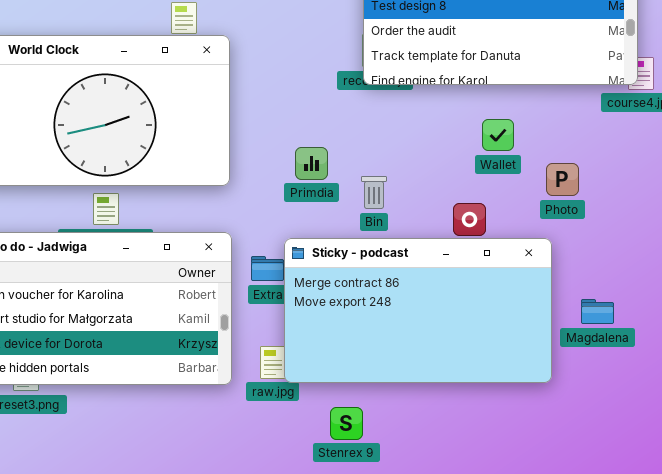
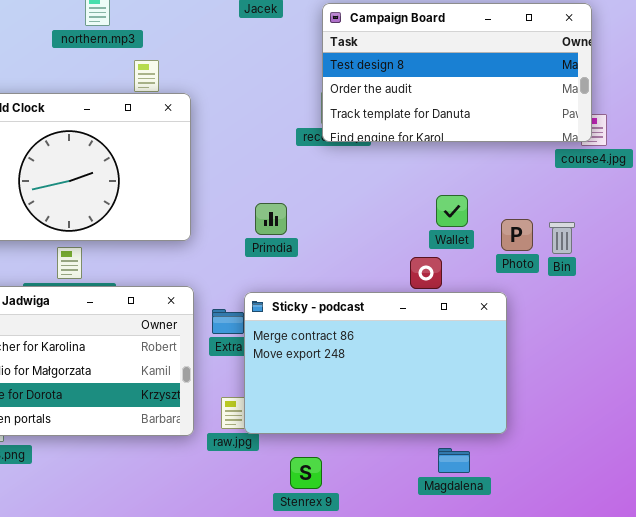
Wallet: [482,119,514,151] -> [436,195,468,227], moved
Bin: [361,176,387,209] -> [549,222,575,254], moved
Magdalena: [581,299,614,324] -> [438,448,470,473], moved

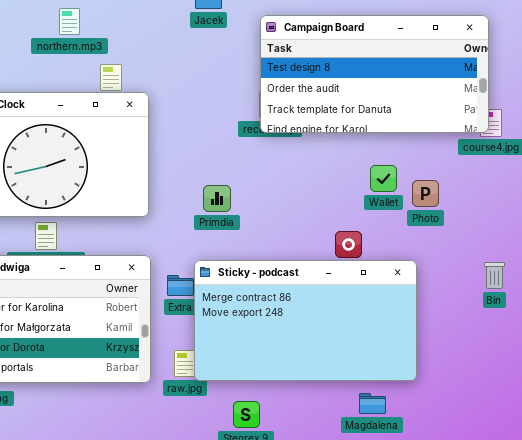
Wallet: [436,195,468,227] -> [370,165,397,192], moved
Photo: [501,219,533,251] -> [412,180,439,207], moved
Bin: [549,222,575,254] -> [484,262,505,289], moved

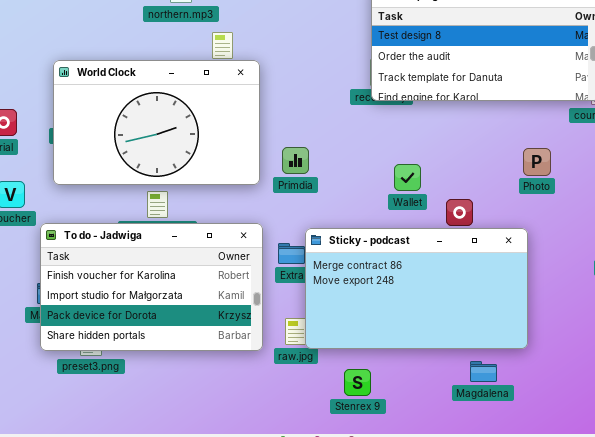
Wallet: [370,165,397,192] -> [394,164,421,191], moved
Primdia: [203,185,231,212] -> [282,147,309,174], moved

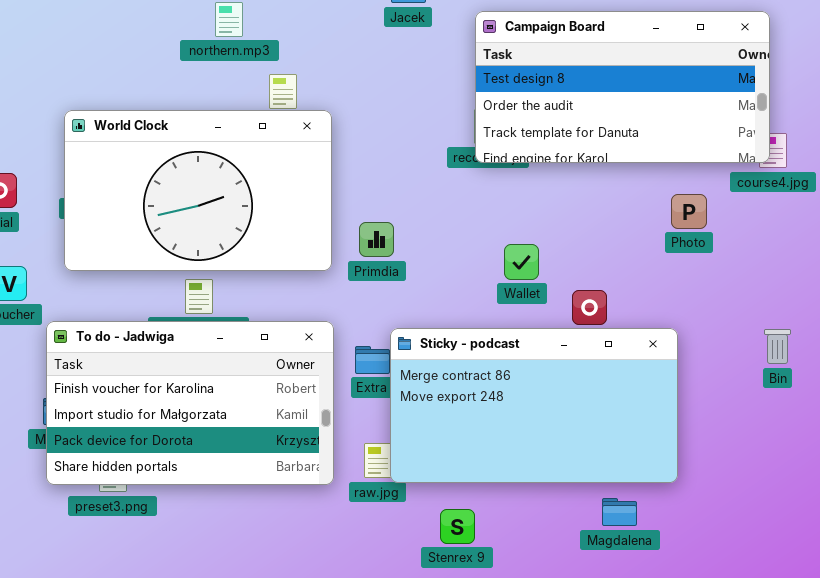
Photo: [523,148,551,176] -> [671,194,707,229], moved

